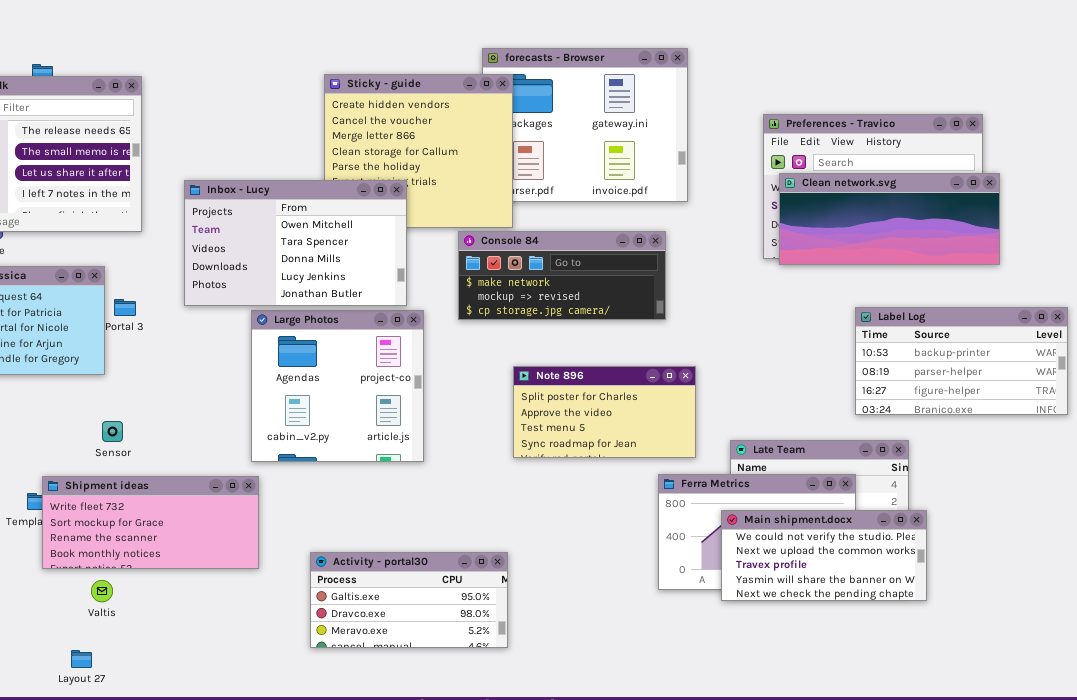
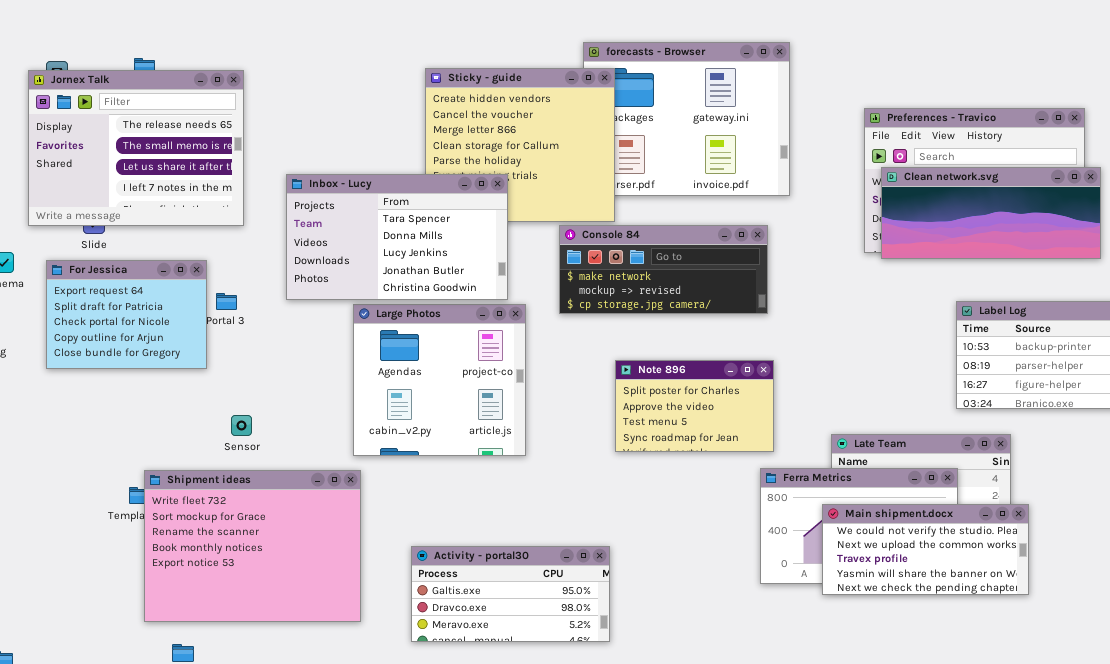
Inbox - Lucy: [184,180,407,306] -> [286,174,508,300], scrolled down 1 row
Note 896: [513,366,696,458] -> [615,360,774,452], resized
Sensor: [102,421,123,442] -> [231,415,252,436], moved
Shipment ideas: [42,476,259,569] -> [144,470,361,622], resized

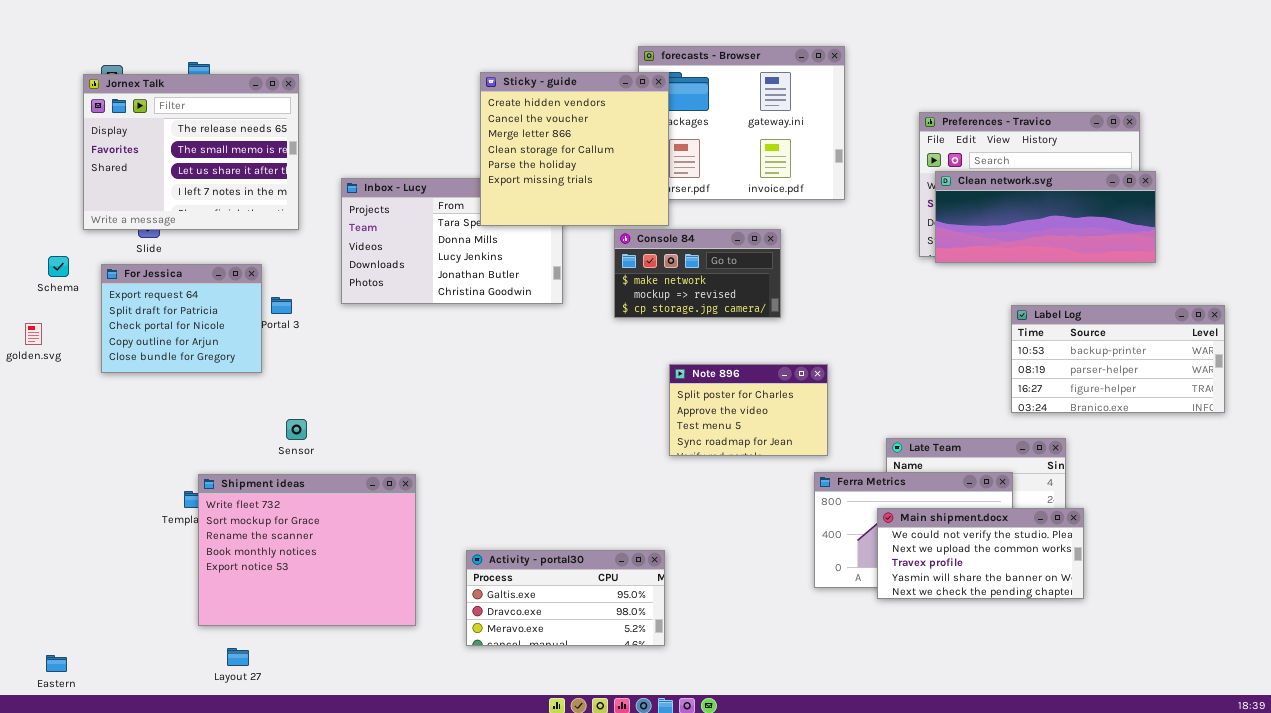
Sticky - guide: [425,68,615,222] -> [480,72,669,226], raised
Console 84: [559,225,768,314] -> [614,229,781,318], resized
Large Photos: [353,304,526,456] -> none, closed

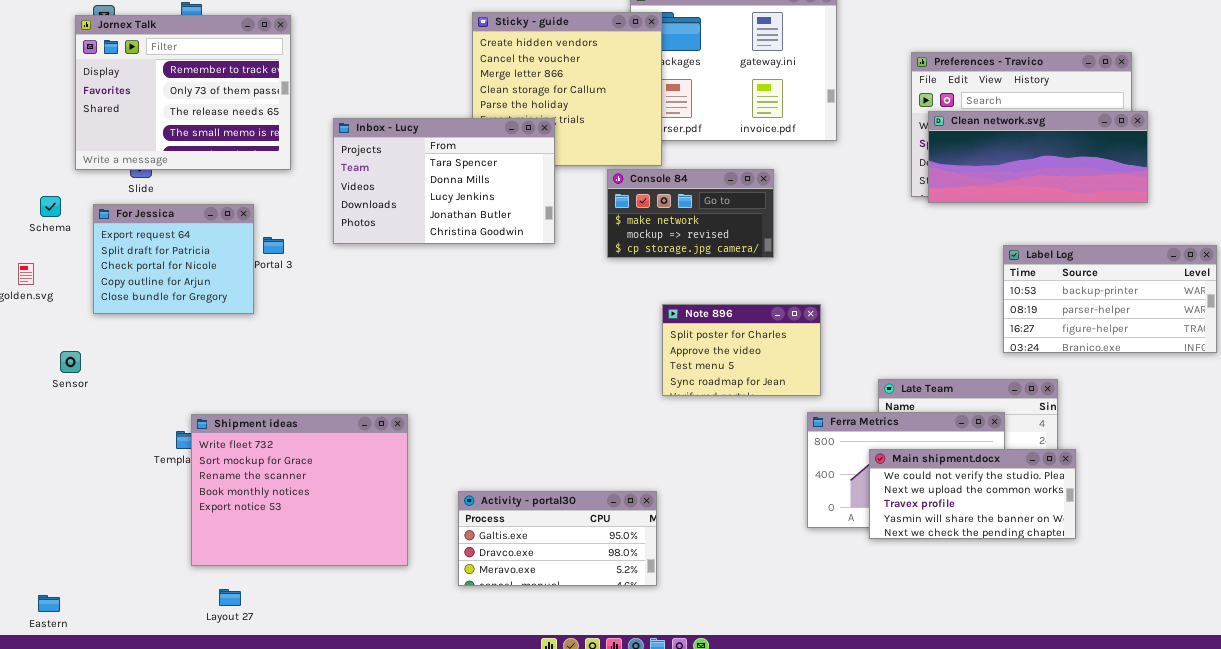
Jornex Talk: [83,74,299,230] -> [75,15,291,170], scrolled up 2 rows
Inbox - Lucy: [341,178,563,304] -> [333,118,555,244], raised
Sensor: [286,419,307,440] -> [60,351,81,373], moved

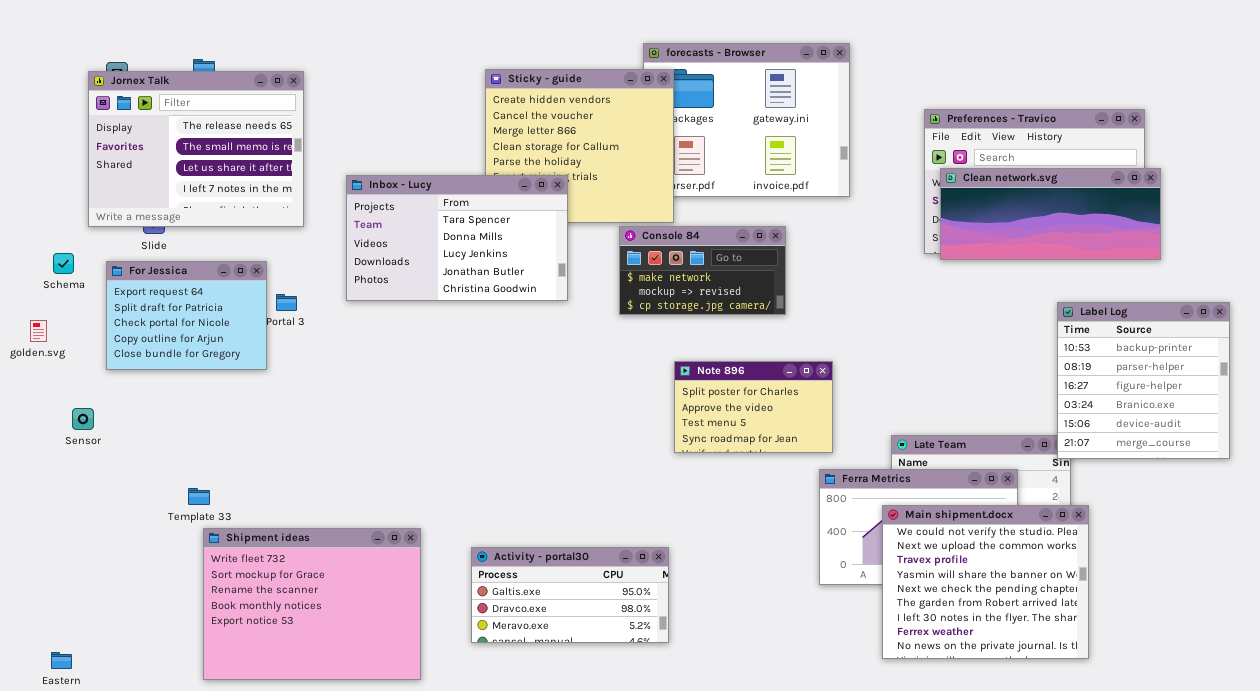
Jornex Talk: [75,15,291,170] -> [88,71,304,227], scrolled down 2 rows
Label Log: [1003,245,1217,353] -> [1057,302,1230,459], resized
Shipment ideas: [191,414,408,566] -> [203,528,421,680], moved
Main shipment.docx: [869,449,1076,539] -> [882,505,1089,659], resized

